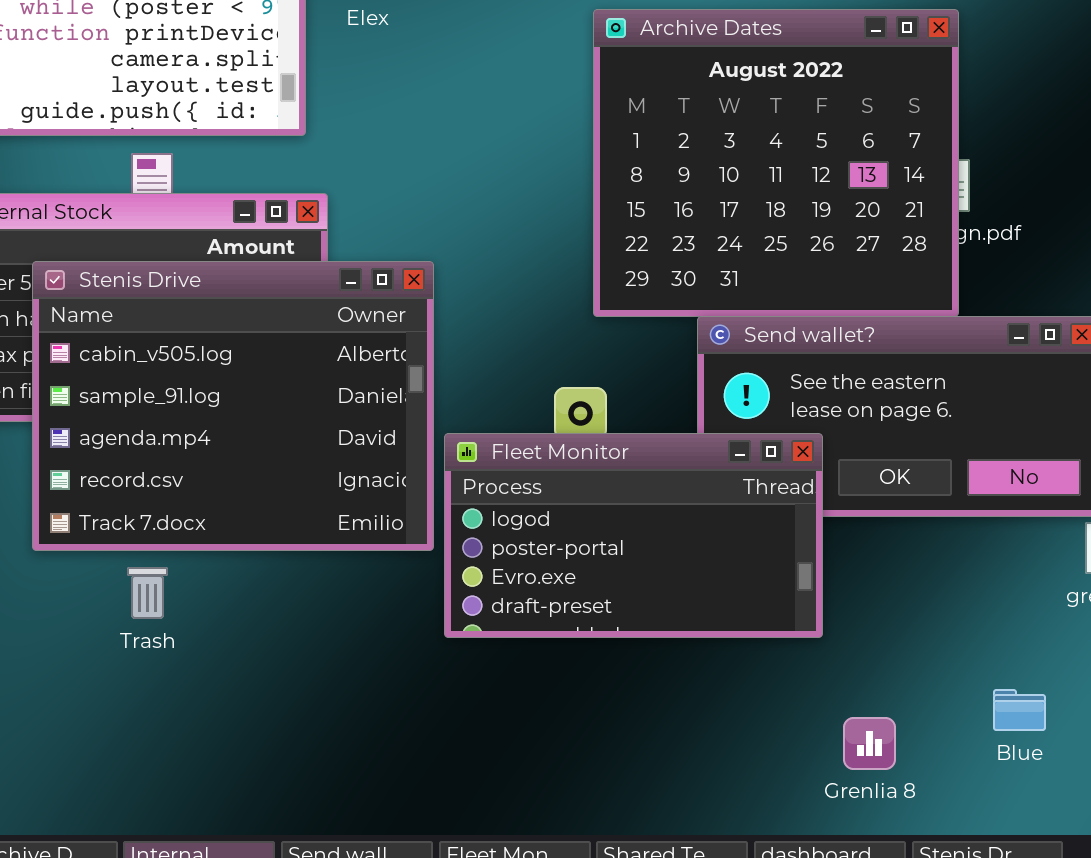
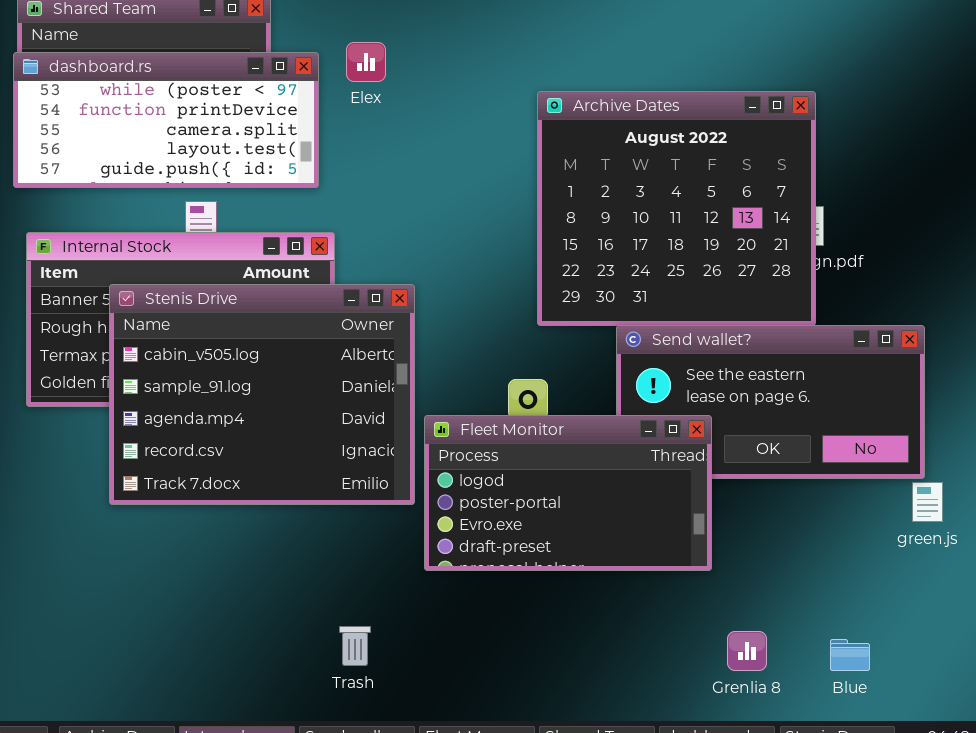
Trash: [127,567,168,619] -> [339,626,371,666], moved
Blue: [993,689,1046,731] -> [830,639,870,671], moved

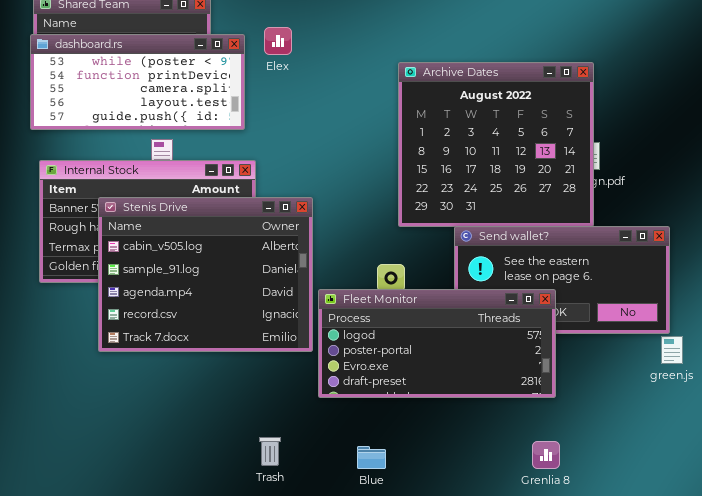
Fleet Monitor: [424,415,712,571] -> [318,289,556,398], resized
Blue: [830,639,870,671] -> [357,446,386,469], moved

